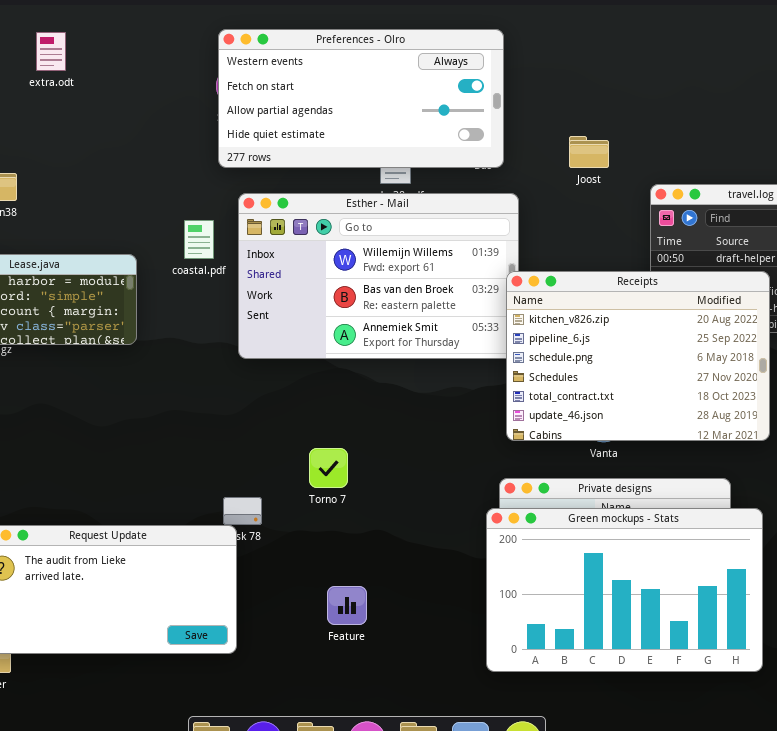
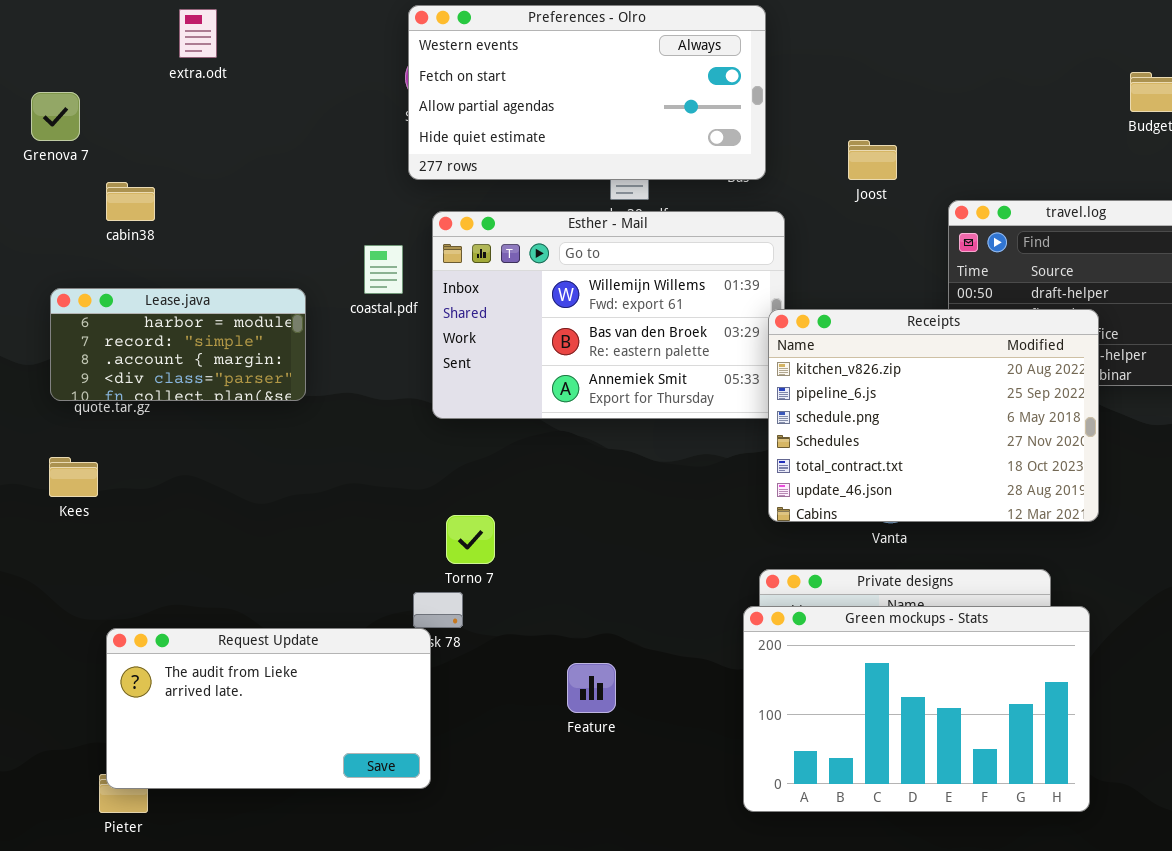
Torno 7: [309,448,348,488] -> [446,515,495,564], moved
Feature: [327,586,367,625] -> [567,663,616,713], moved

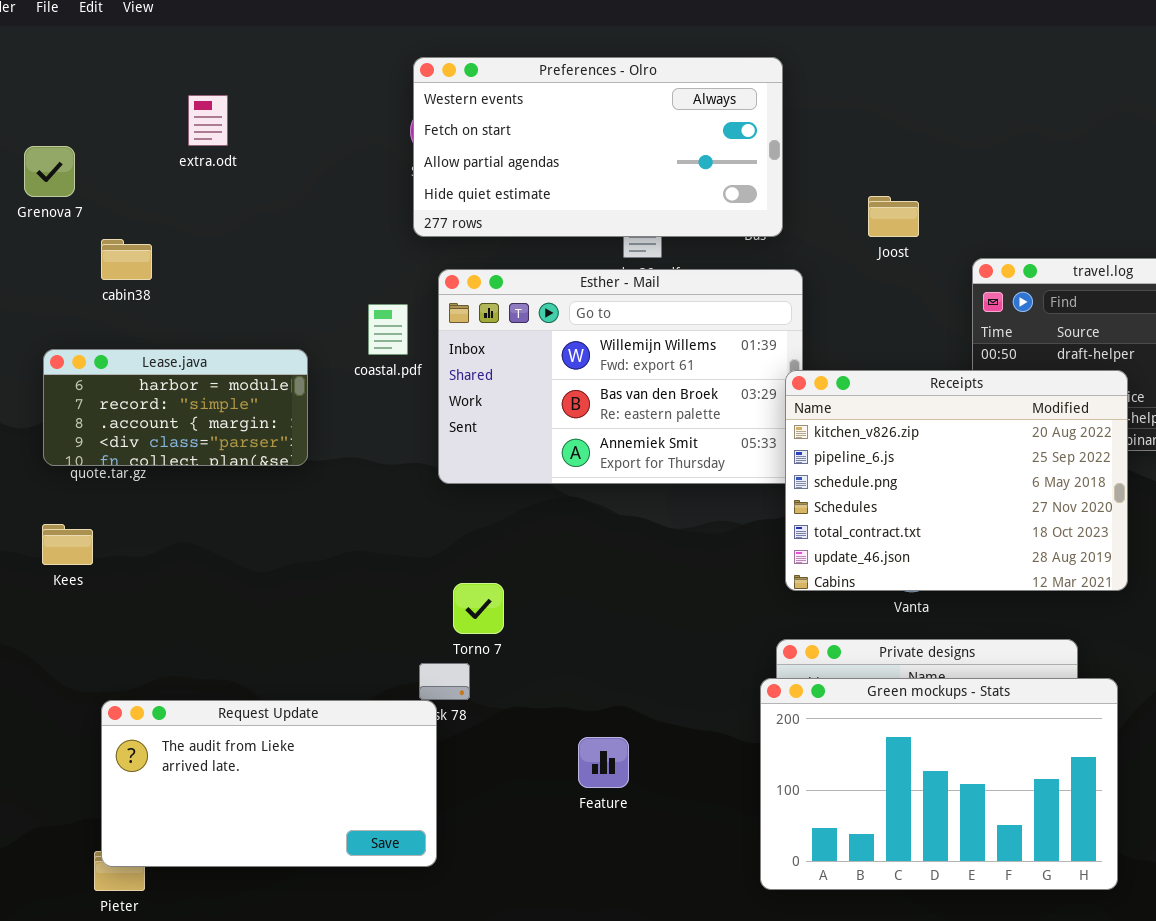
extra.odt: [179,9,217,58] -> [188,95,228,146], moved

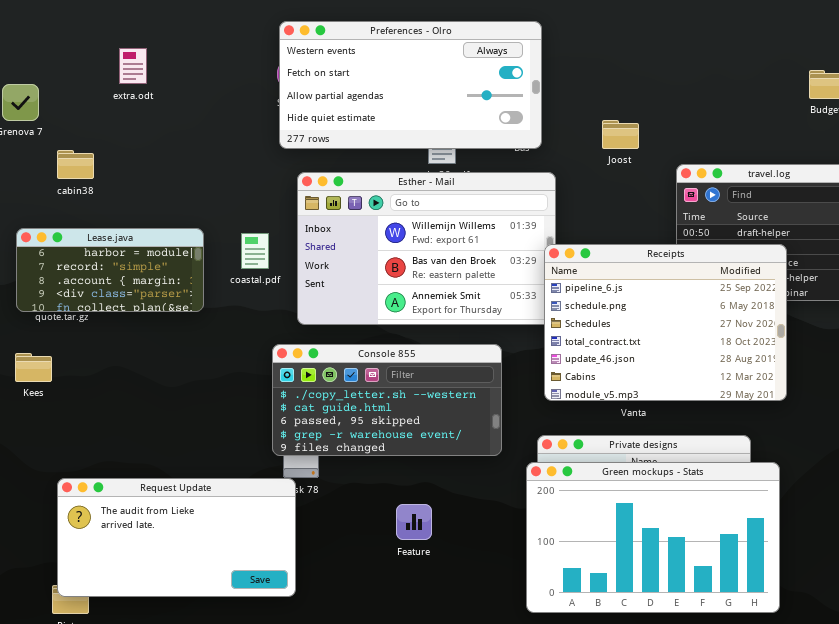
coastal.pdf: [368,304,408,355] -> [241,233,269,269], moved
Receipts: [785,370,1128,591] -> [544,244,787,401], scrolled down 1 row
Console 855: none -> [272,344,502,456], opened

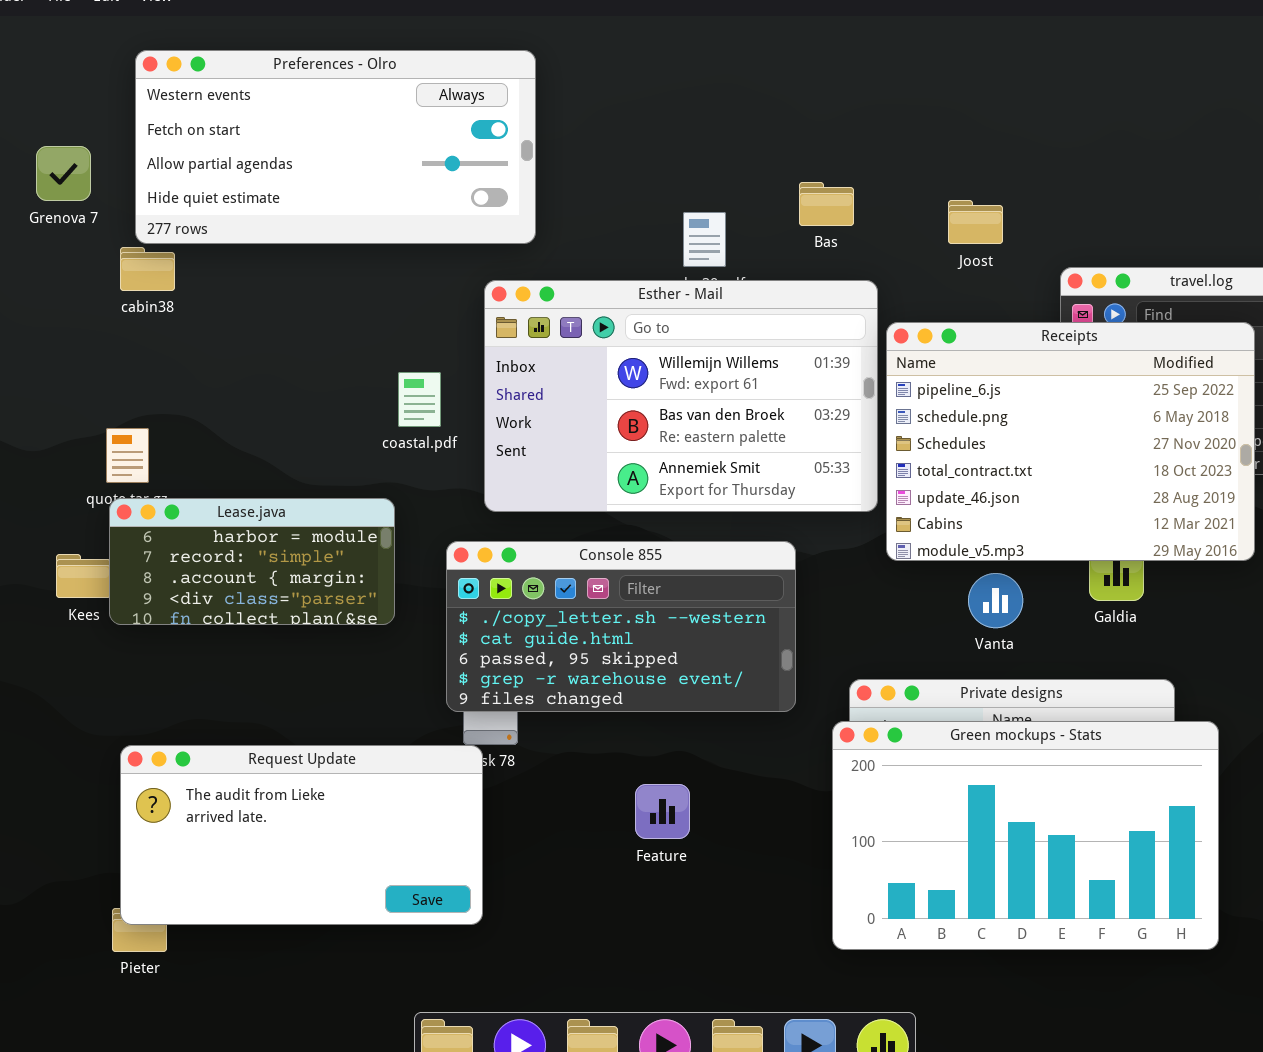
Preferences - Olro: [279,21,542,149] -> [135,50,536,244], moved
Lease.java: [16,228,204,312] -> [109,498,395,625], moved
Receipts: [544,244,787,401] -> [886,322,1255,561], moved

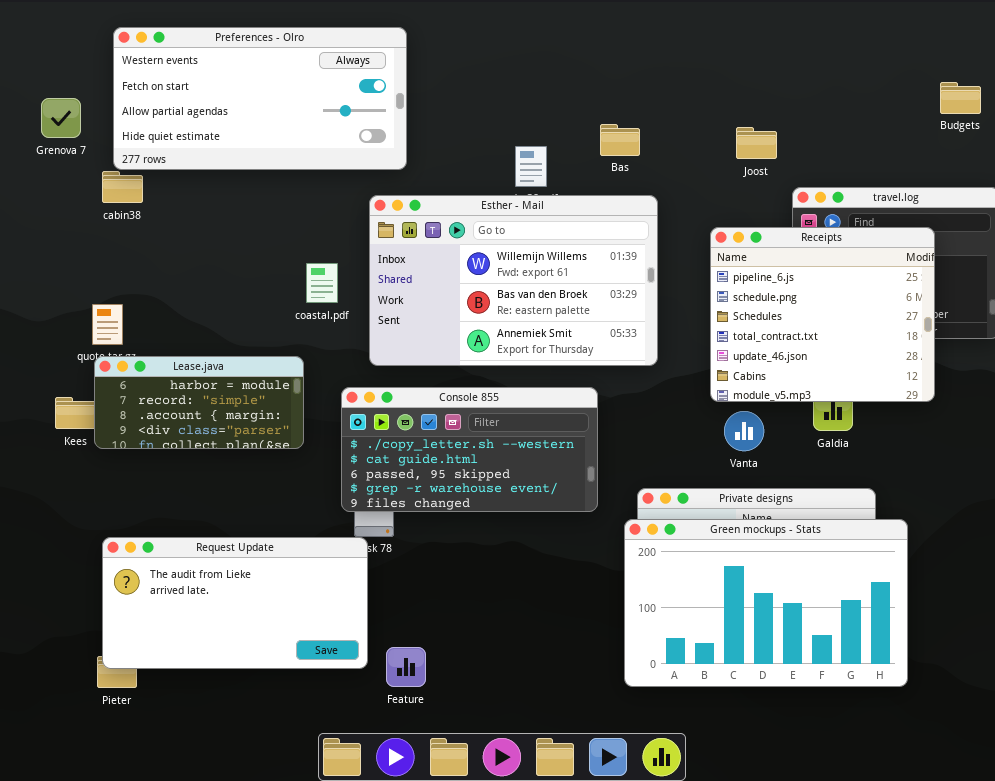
Joost: [948,200,1003,244] -> [736,127,777,159], moved
Receipts: [886,322,1255,561] -> [710,227,935,402], resized
Feature: [635,784,690,839] -> [386,647,426,687], moved

